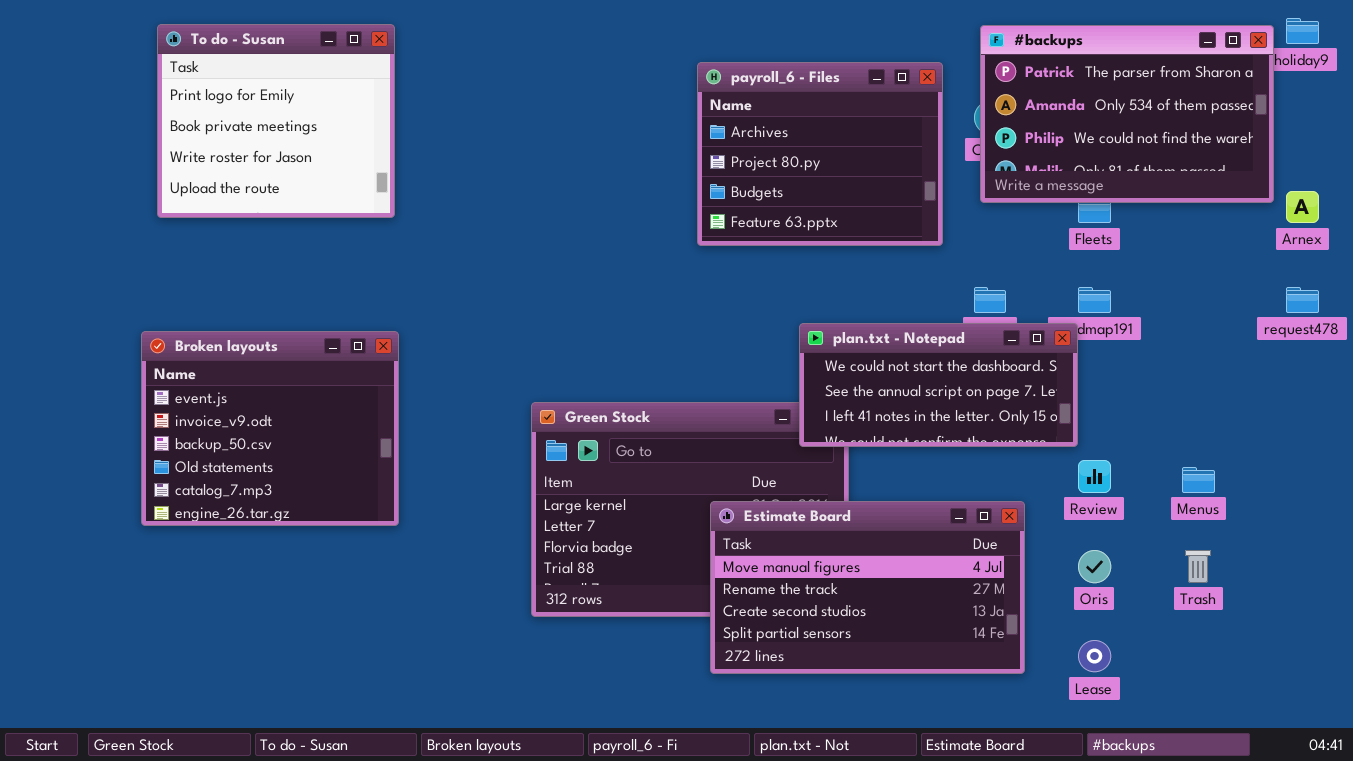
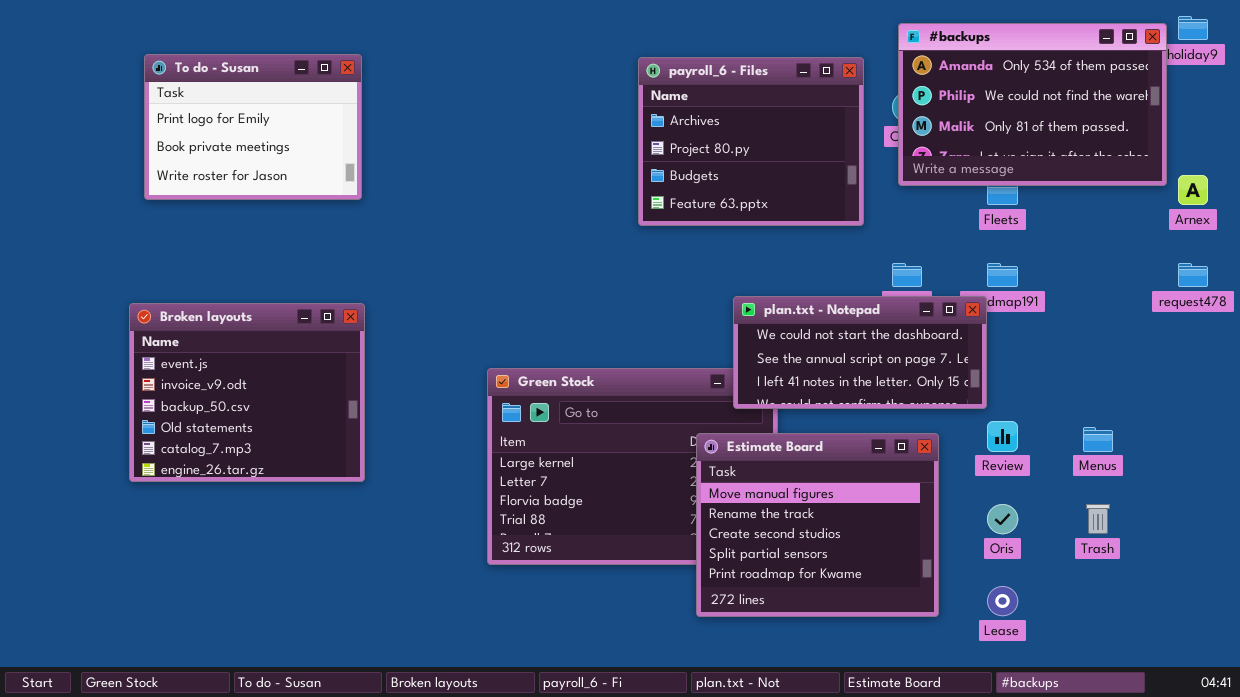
To do - Susan: [157,24,395,218] -> [144,54,362,200], resized
#backups: [980,25,1274,203] -> [898,23,1167,186], scrolled down 1 row
Estimate Board: [710,501,1025,674] -> [696,433,939,617], resized

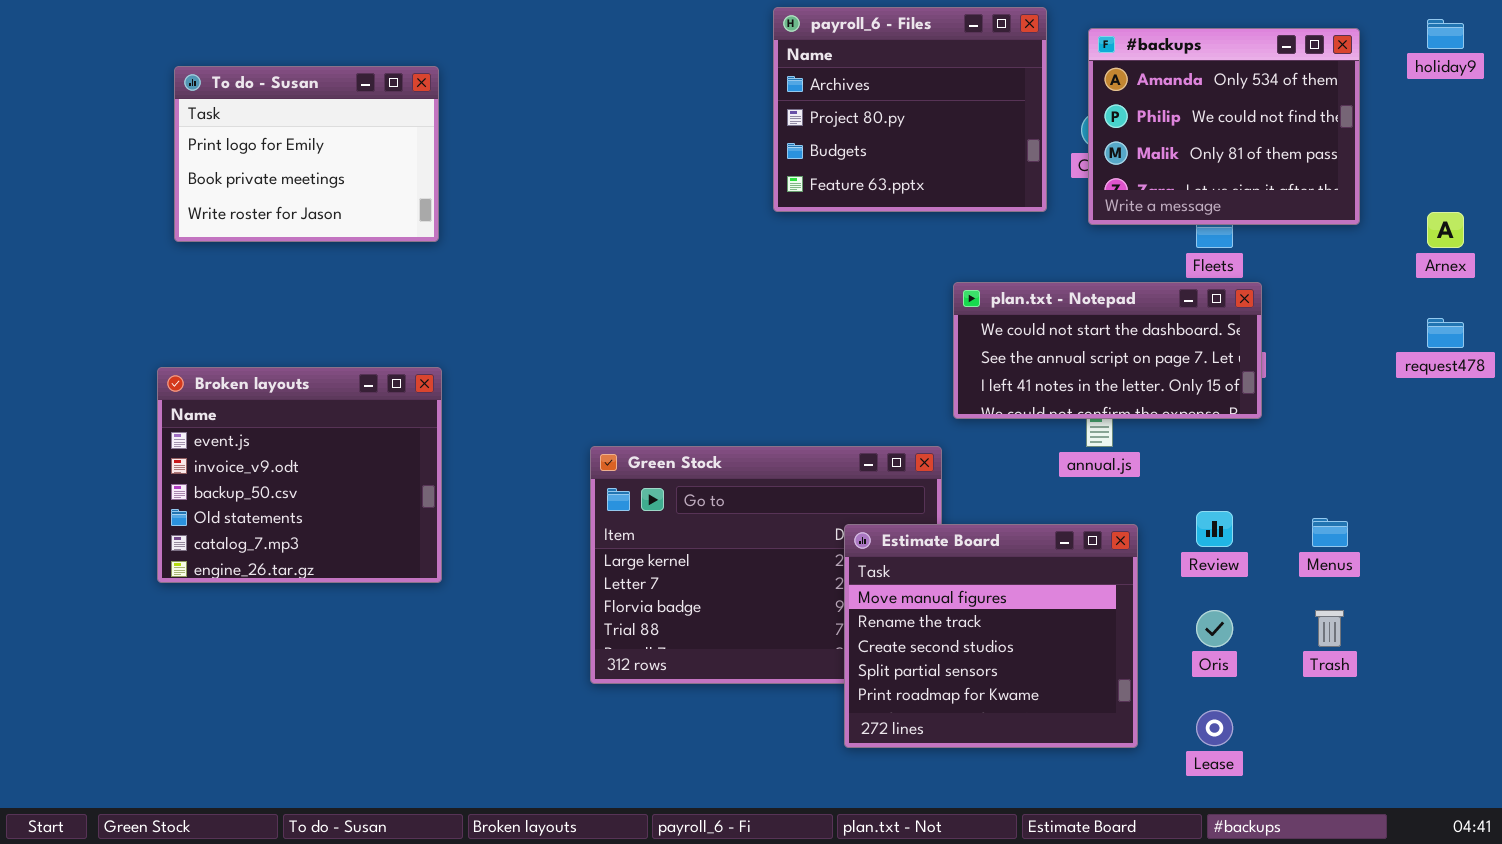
#backups: [898,23,1167,186] -> [1088,28,1360,225], resized
payroll_6 - Files: [638,57,864,226] -> [773,7,1047,212], moved
plan.txt - Notepad: [733,296,987,409] -> [953,282,1262,419], moved

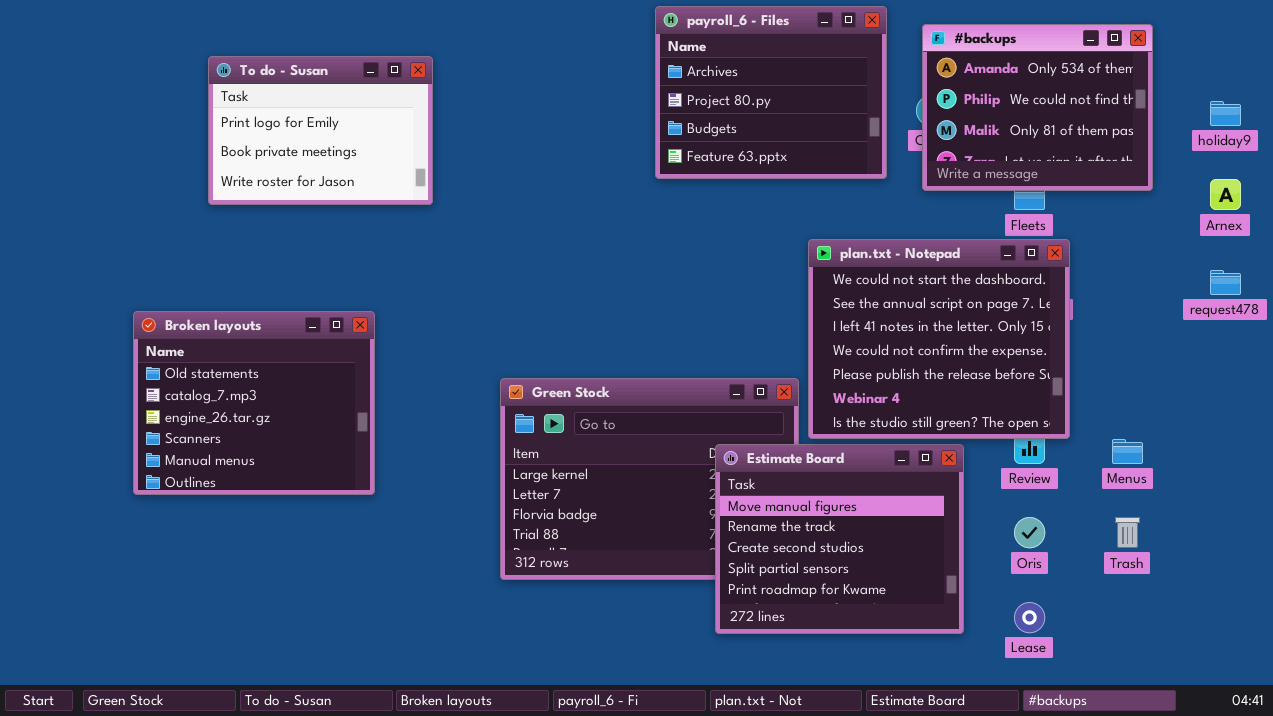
holiday9: [1427,19,1464,49] -> [1210,101,1241,126], moved
To do - Susan: [174,66,439,242] -> [208,56,433,205], moved
plan.txt - Notepad: [953,282,1262,419] -> [808,239,1070,439], resized
Broken layouts: [157,367,442,583] -> [133,311,375,495], scrolled down 3 rows

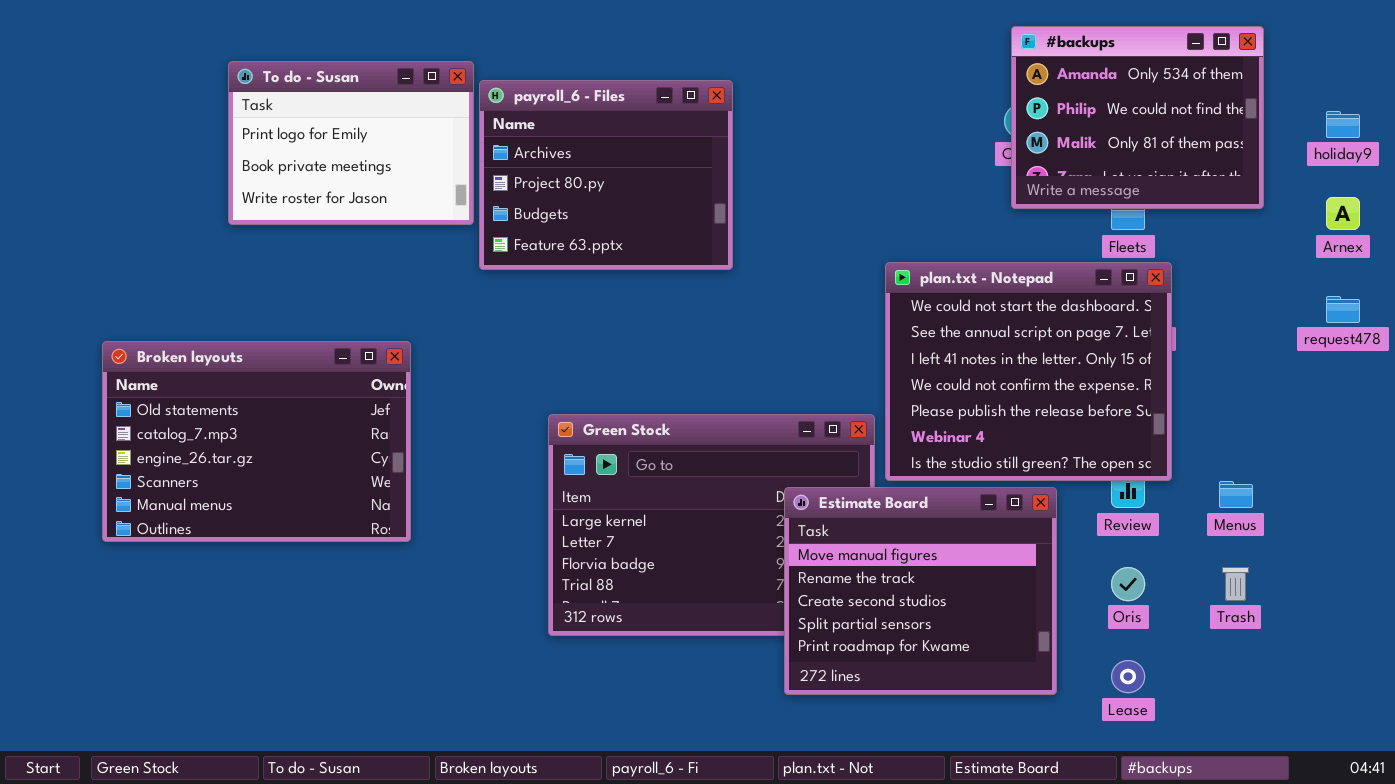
payroll_6 - Files: [655,6,887,179] -> [479,80,733,270], moved
Broken layouts: [133,311,375,495] -> [102,341,411,542], resized

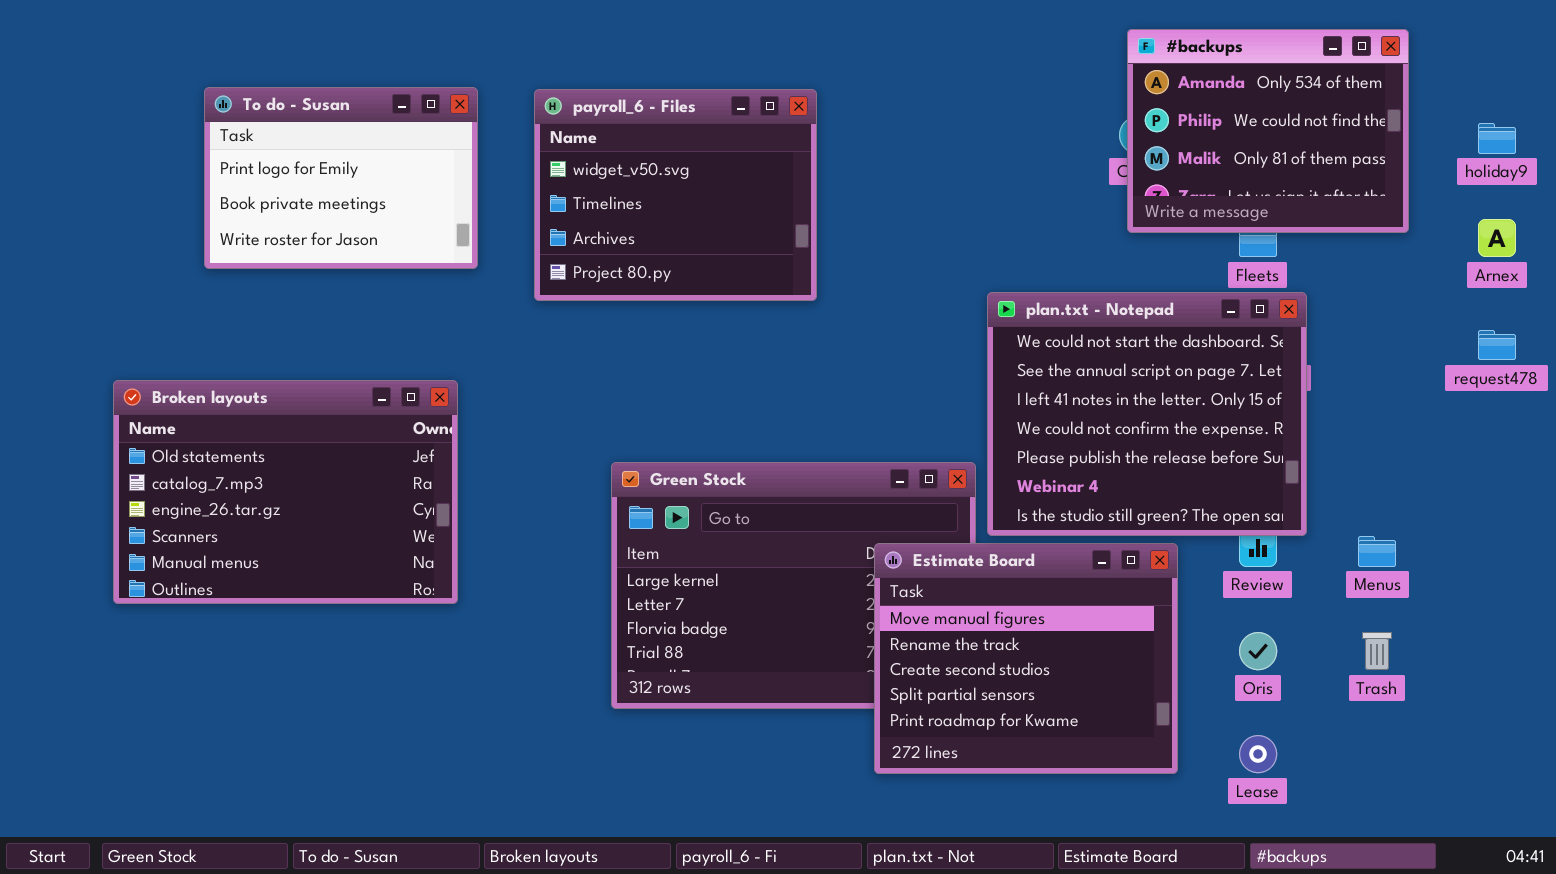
To do - Susan: [228,61,474,225] -> [204,87,478,269], moved
payroll_6 - Files: [479,80,733,270] -> [534,89,817,301], scrolled up 2 rows

